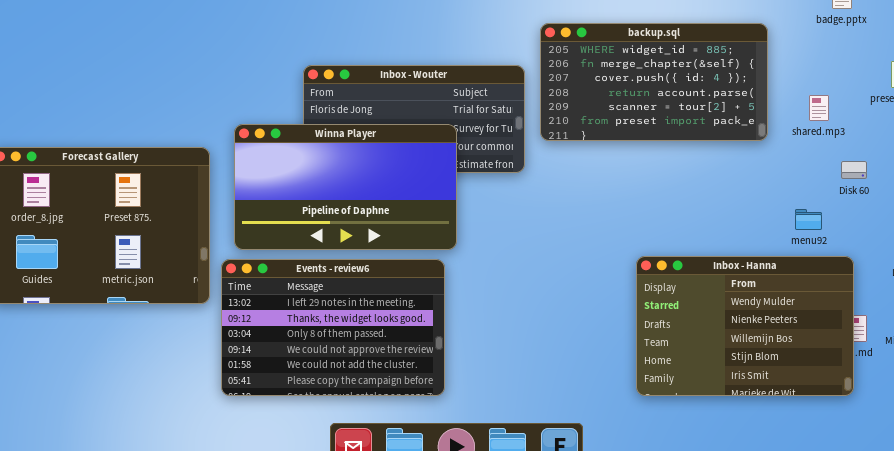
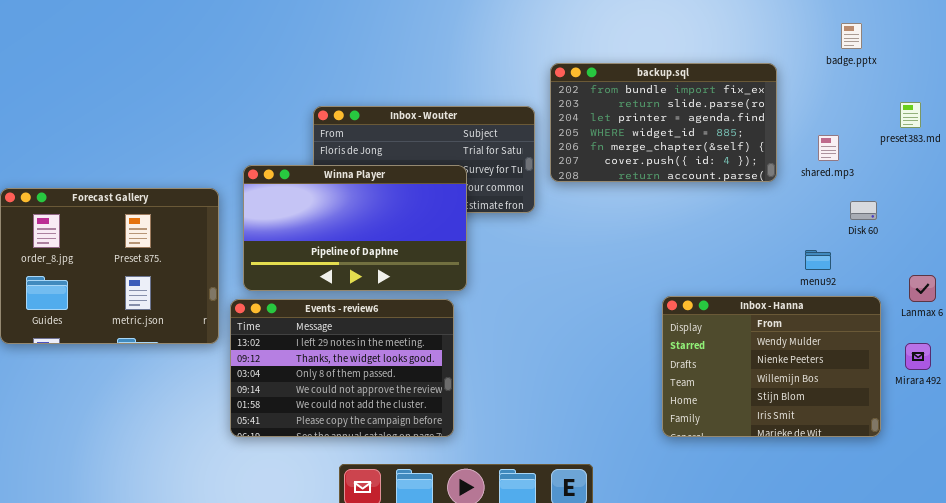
backup.sql: [540,23,768,141] -> [550,63,777,182], scrolled up 3 rows
Inbox - Hanna: [636,256,854,396] -> [662,296,881,437], moved

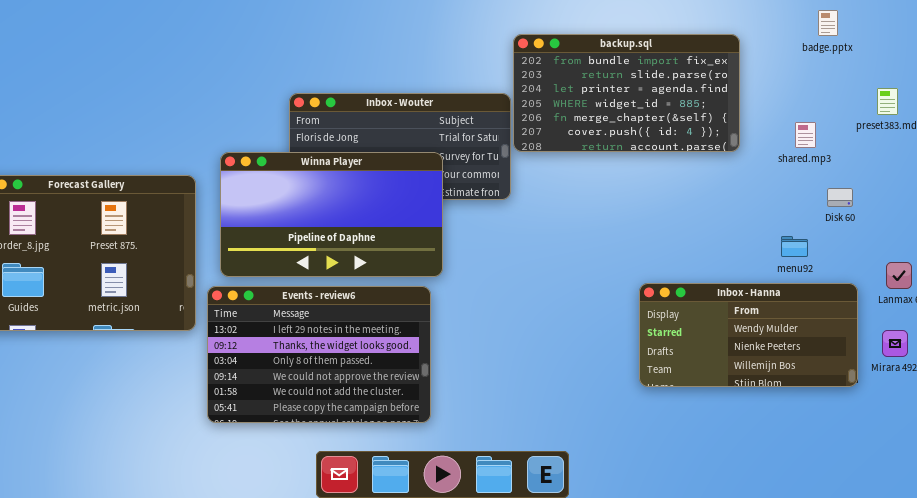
backup.sql: [550,63,777,182] -> [513,34,740,152], moved
Inbox - Hanna: [662,296,881,437] -> [639,283,858,387], resized

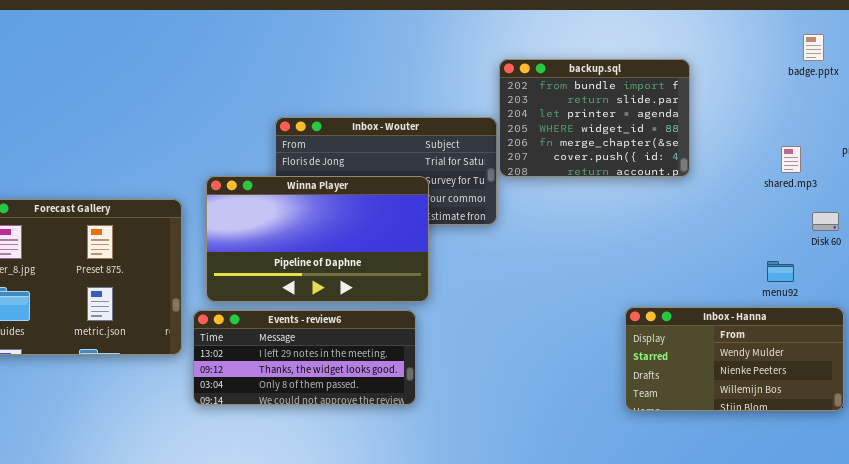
backup.sql: [513,34,740,152] -> [499,59,690,177], resized
Events - review6: [207,286,431,423] -> [193,310,416,405], resized

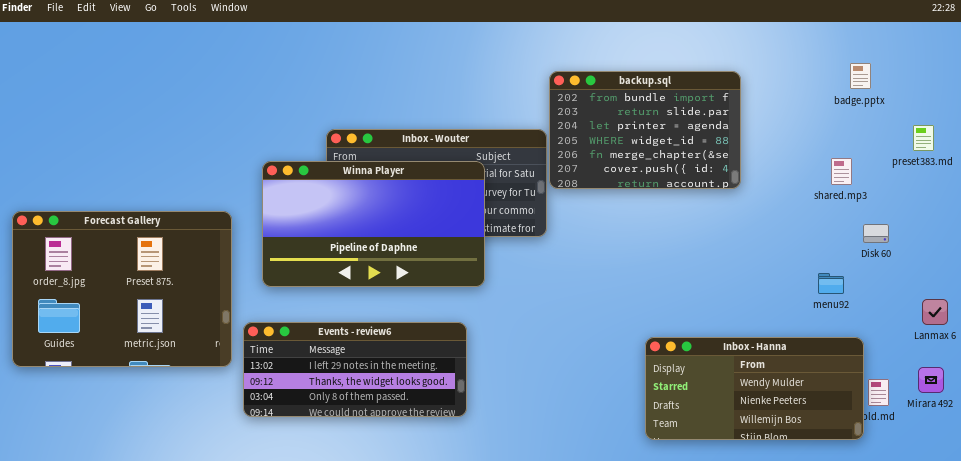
badge.pptx: [803,34,824,61] -> [850,63,871,89], moved
Winna Player: [206,176,429,302] -> [262,161,485,287], moved
Inbox - Hanna: [625,307,844,411] -> [645,337,864,440], moved

